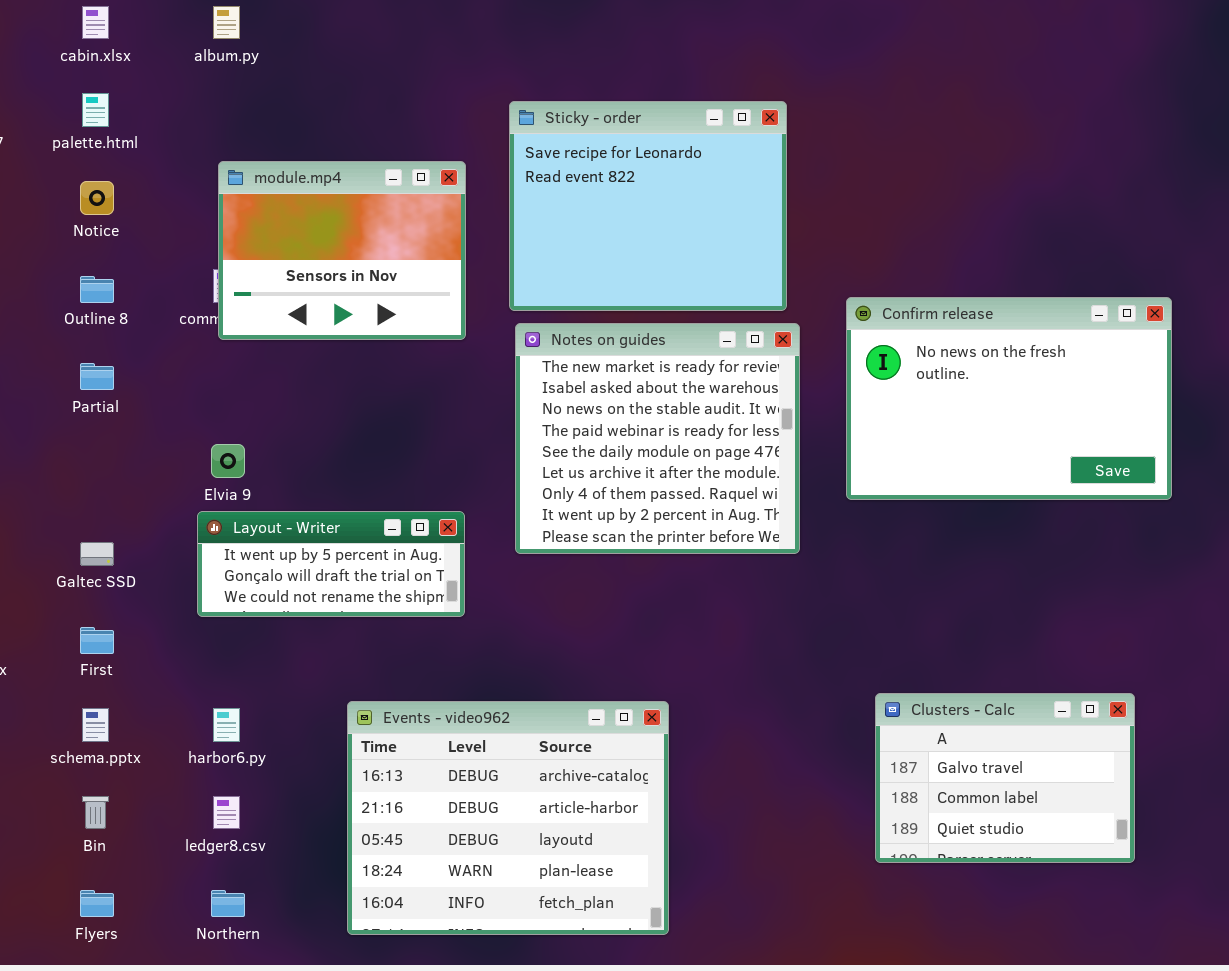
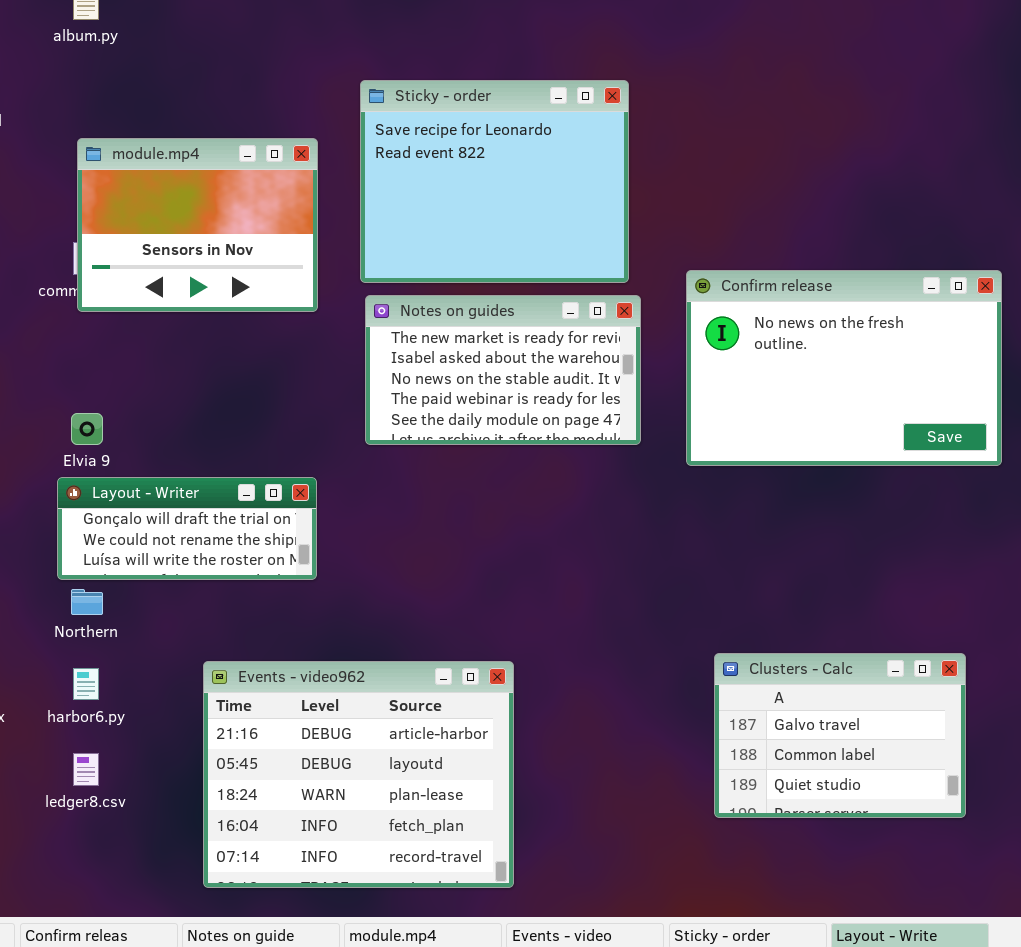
Notes on guides: [515,323,800,554] -> [365,295,641,445], resized
Layout - Writer: [197,511,465,617] -> [57,477,317,580], scrolled down 1 row
Events - video962: [347,701,669,935] -> [203,661,514,888], scrolled down 1 row
Northern: [211,890,245,917] -> [71,589,103,615], moved

